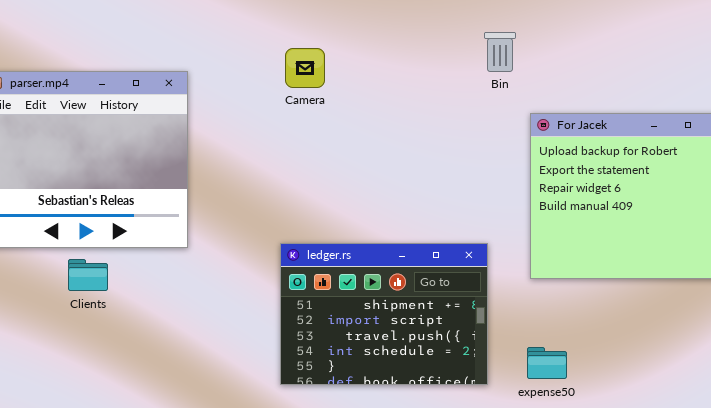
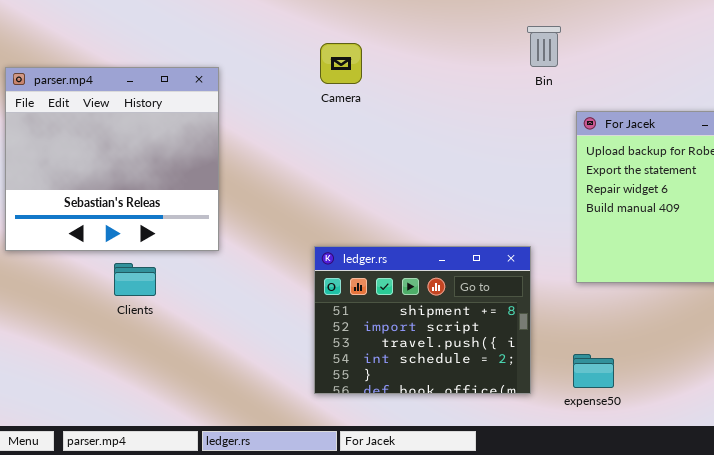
Clients: [68,259,108,291] -> [114,263,156,296], moved

